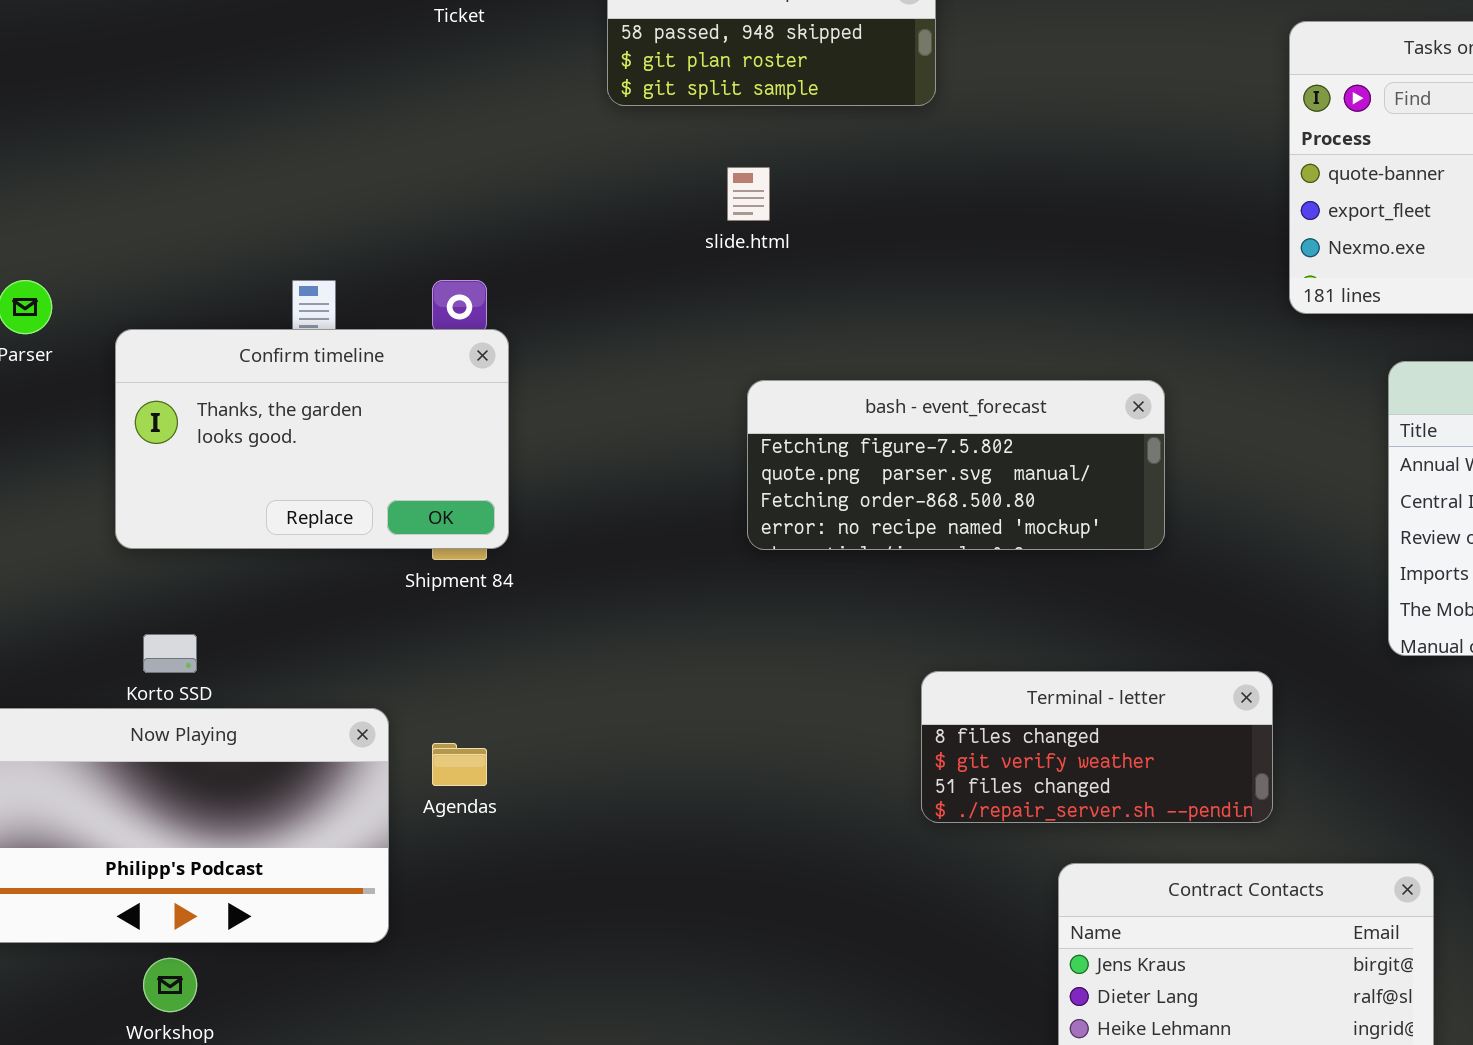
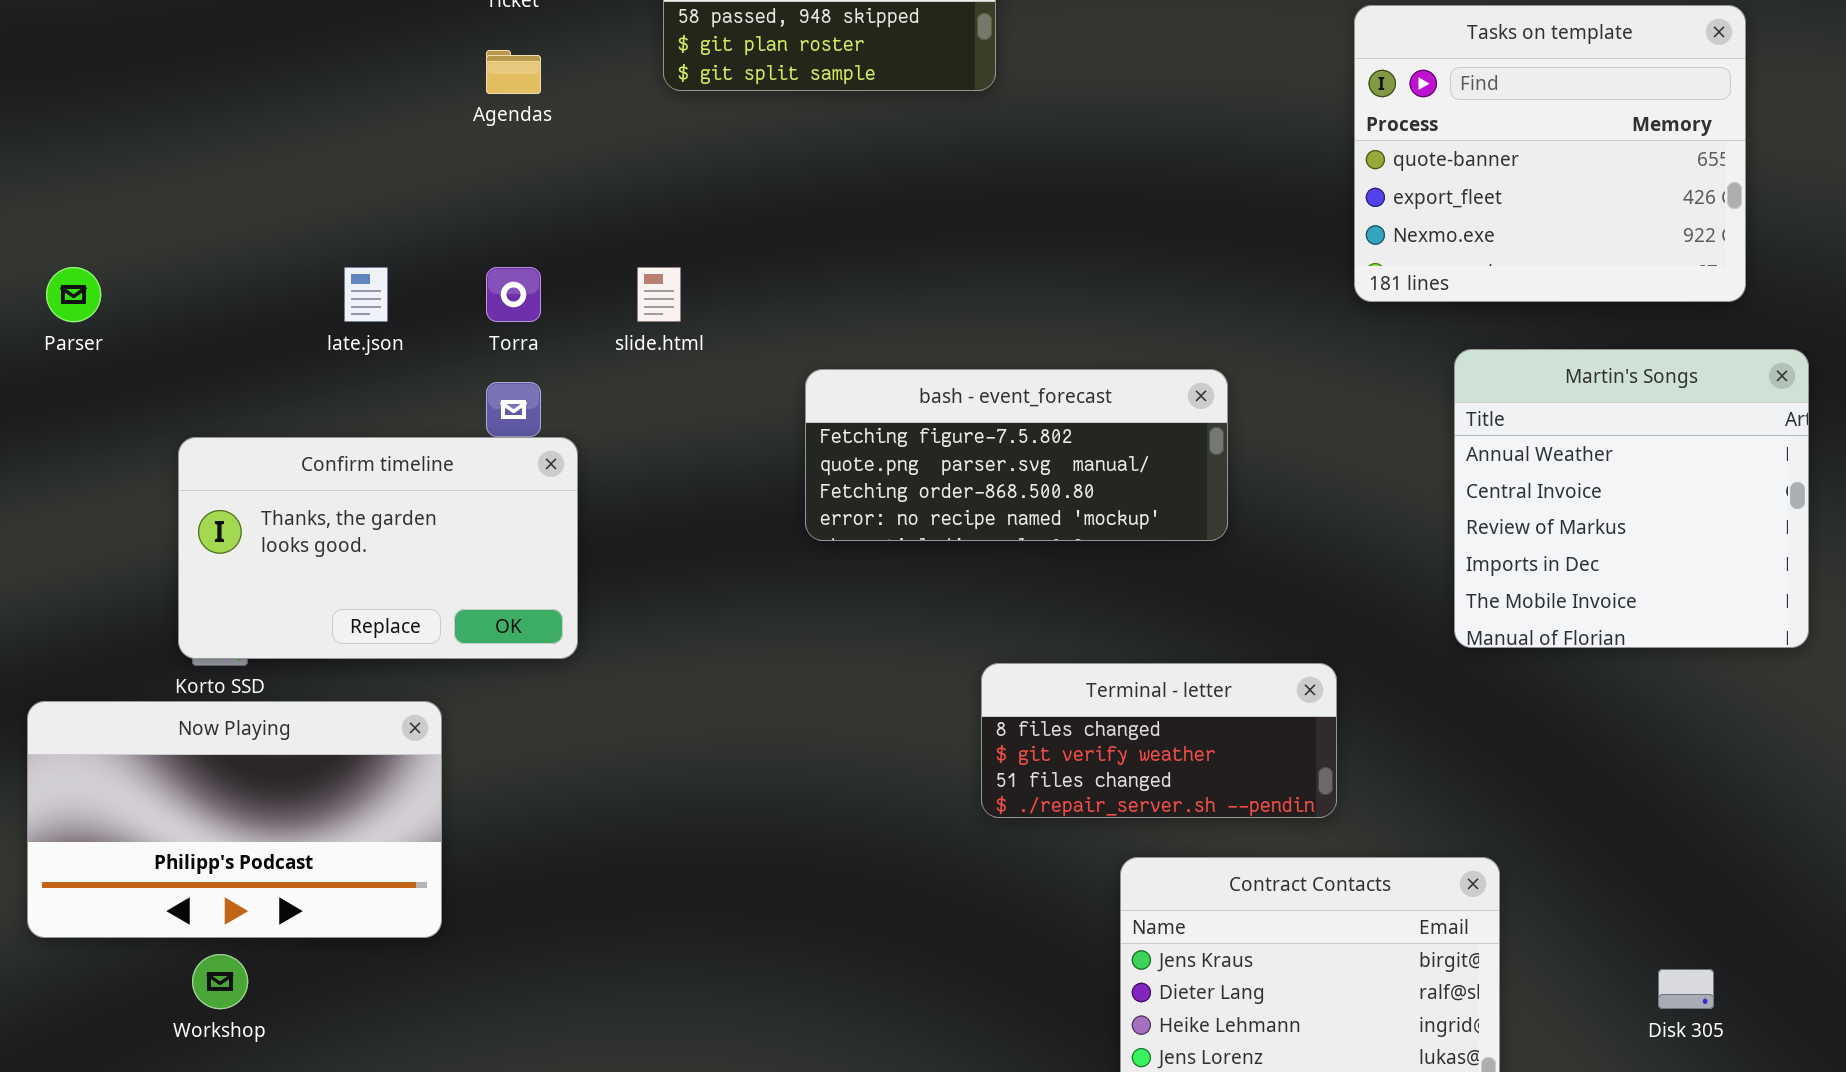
slide.html: [727,167,770,221] -> [637,267,681,322], moved
Confirm timeline: [115,329,509,549] -> [178,437,578,659], moved
Agendas: [432,743,487,786] -> [486,50,541,94], moved

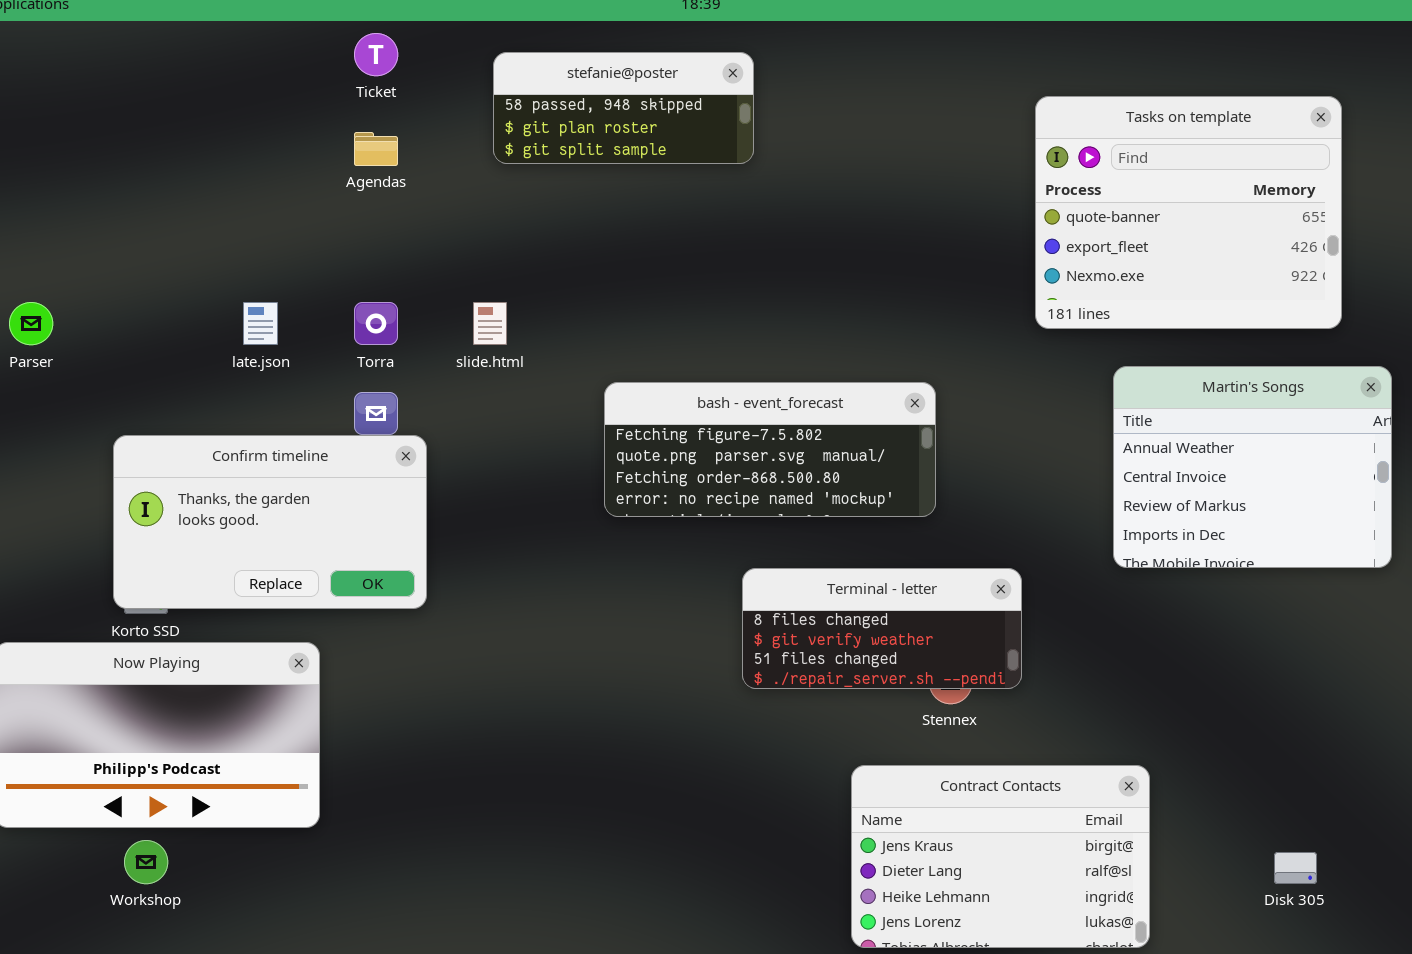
Martin's Songs: [1454,349,1809,648] -> [1113,366,1392,568], resized
Terminal - letter: [981,663,1337,818] -> [742,568,1022,689], moved

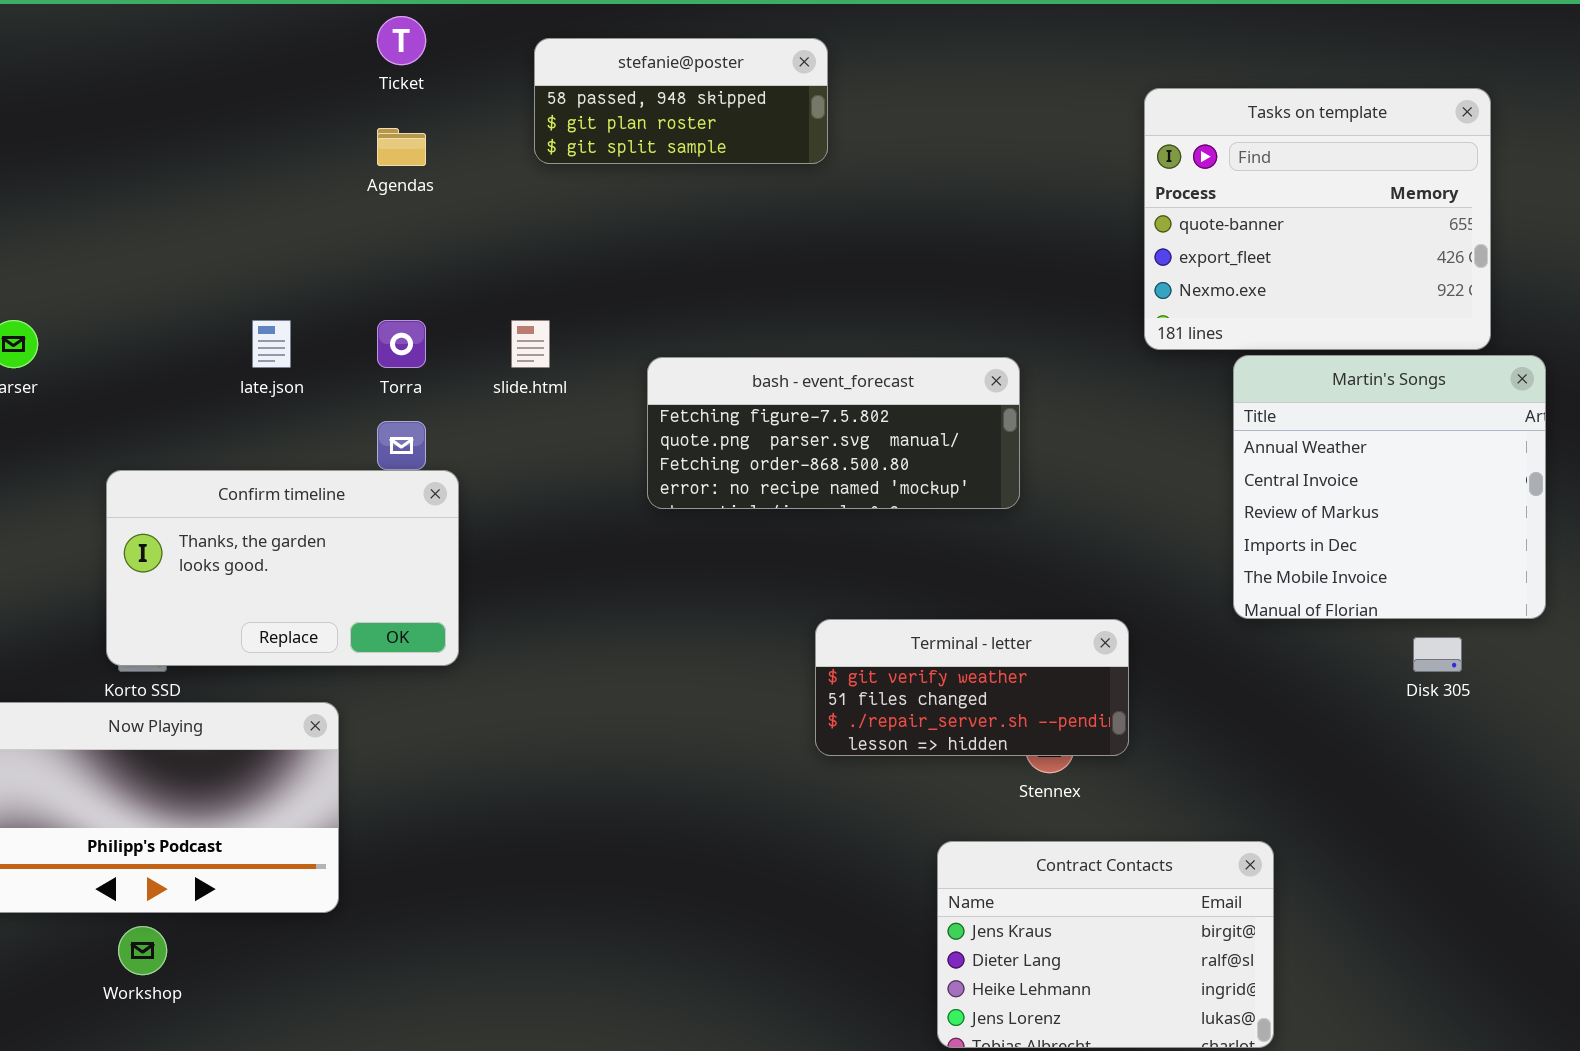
Martin's Songs: [1113,366,1392,568] -> [1233,355,1546,619], resized
bash - event_forecast: [604,382,936,517] -> [647,357,1020,509], moved
Terminal - letter: [742,568,1022,689] -> [815,619,1129,756], scrolled down 1 row
Disk 305: [1274,852,1317,884] -> [1413,637,1462,672], moved

